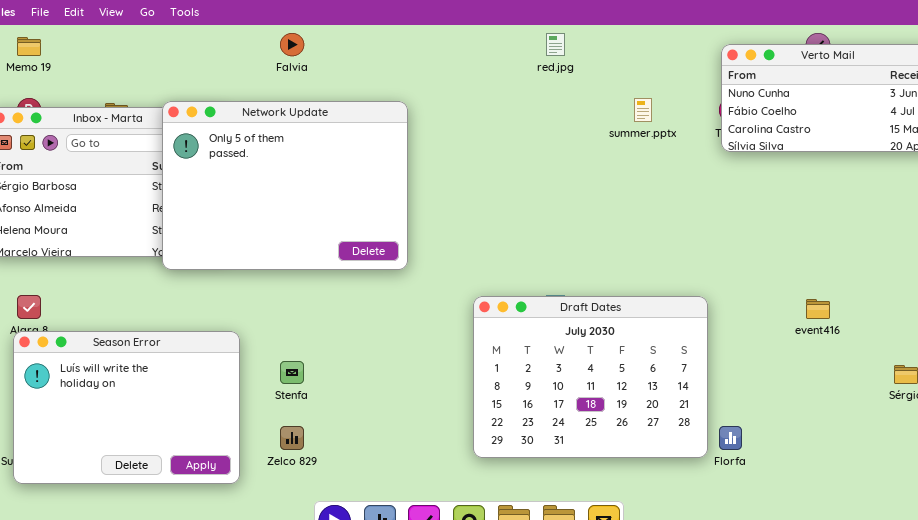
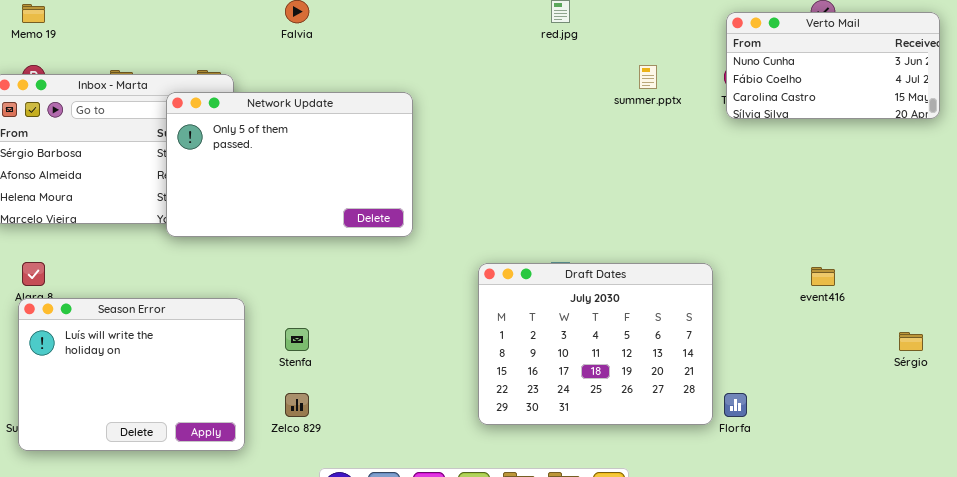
Network Update: [162,101,408,270] -> [166,92,413,237], resized

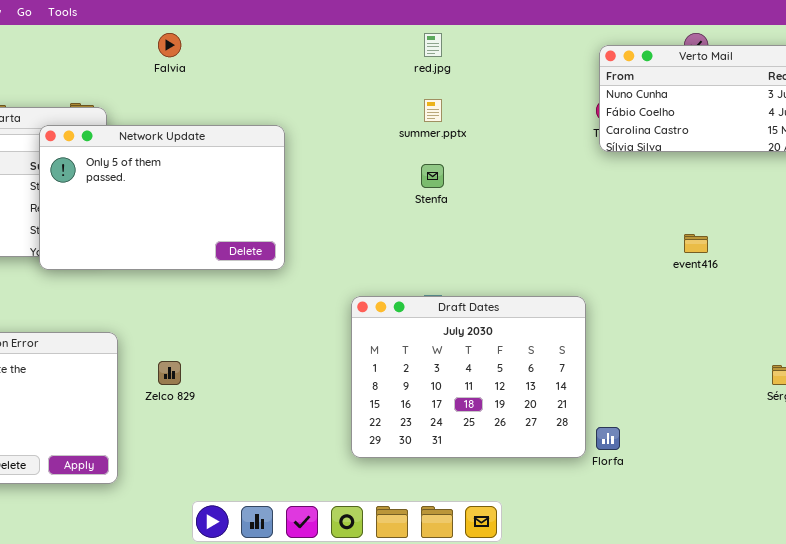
summer.pptx: [639,65,657,89] -> [424,99,442,122], moved
event416: [811,267,835,286] -> [684,234,708,253], moved
Stenfa: [285,328,309,351] -> [421,164,444,188], moved
Zelco 829: [285,393,309,417] -> [158,361,181,385], moved

